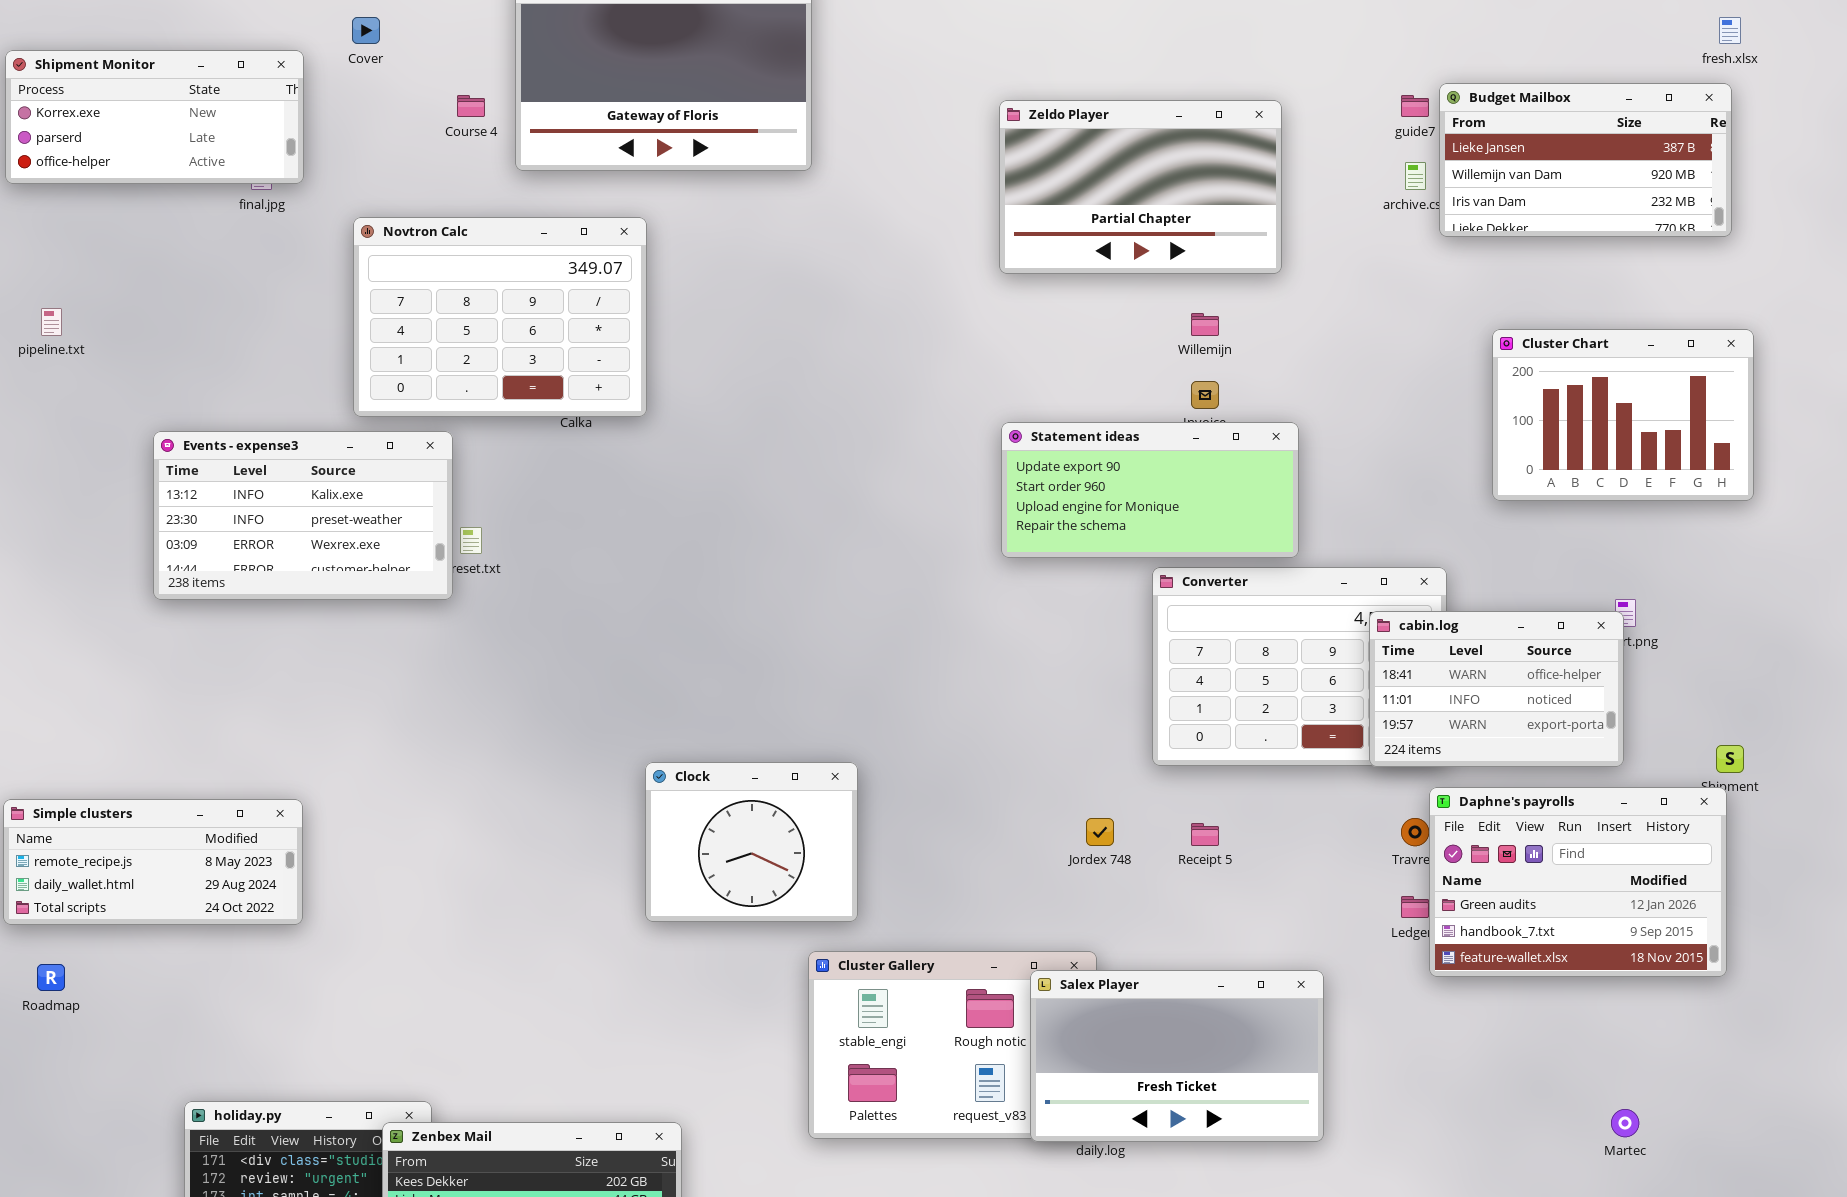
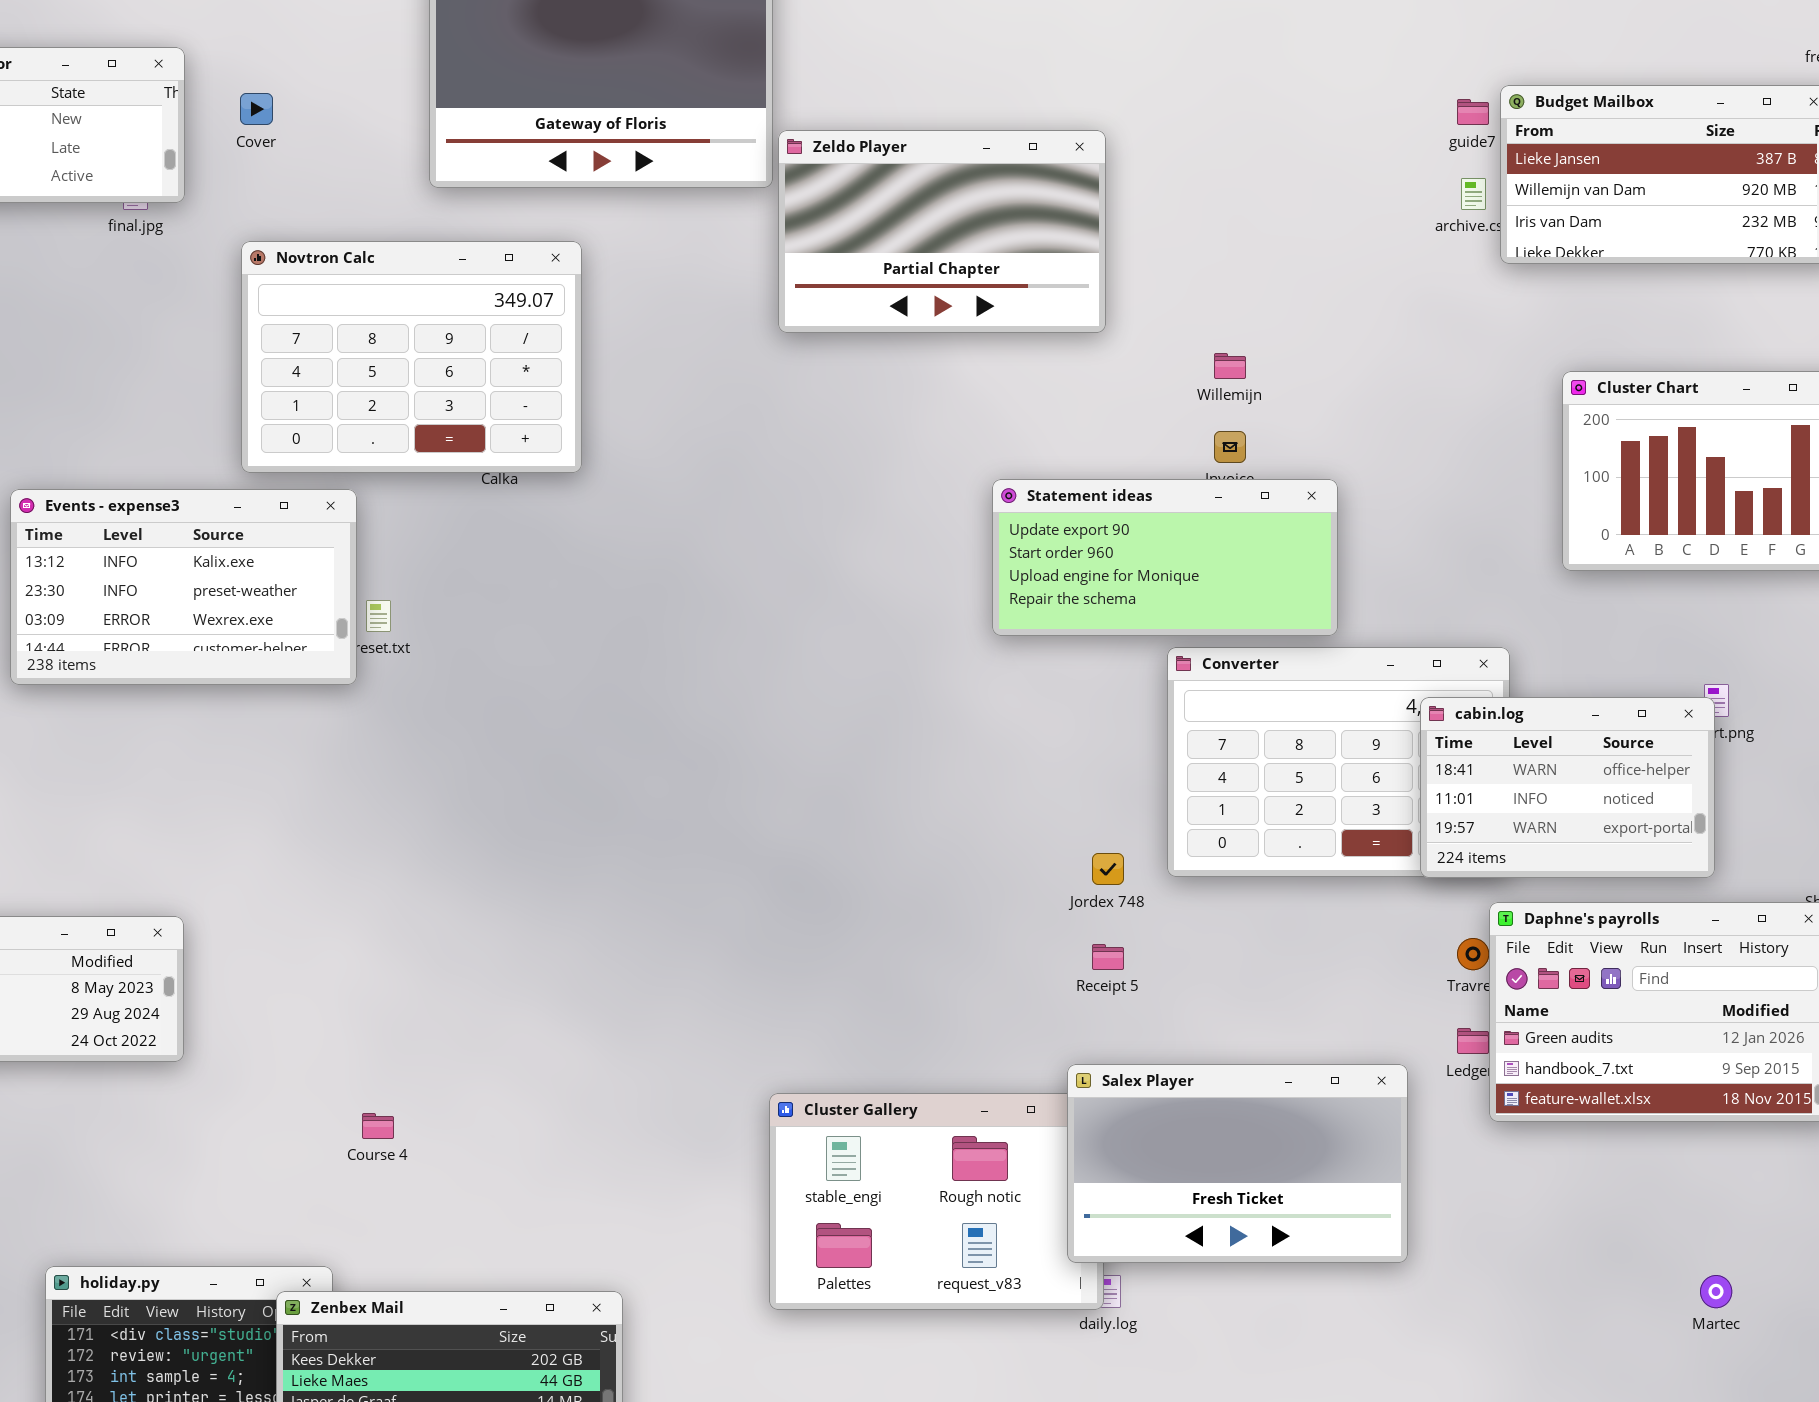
Cover: [352,17,380,44] -> [240,93,273,125], moved
Course 4: [457,95,485,117] -> [362,1113,394,1139], moved
Zeldo Player: [999,100,1282,274] -> [778,130,1106,333], moved
Clock: [645,762,858,922] -> none, closed
Jordex 748: [1086,818,1114,846] -> [1092,853,1124,885], moved
Receipt 5: [1191,823,1219,846] -> [1092,944,1124,970], moved
Salex Player: [1030,970,1324,1142] -> [1067,1064,1408,1263], moved

